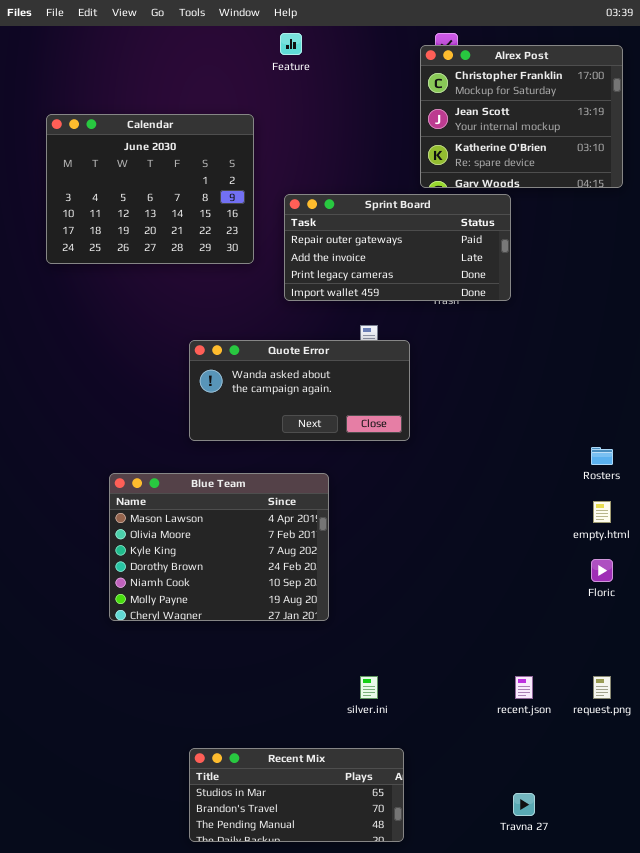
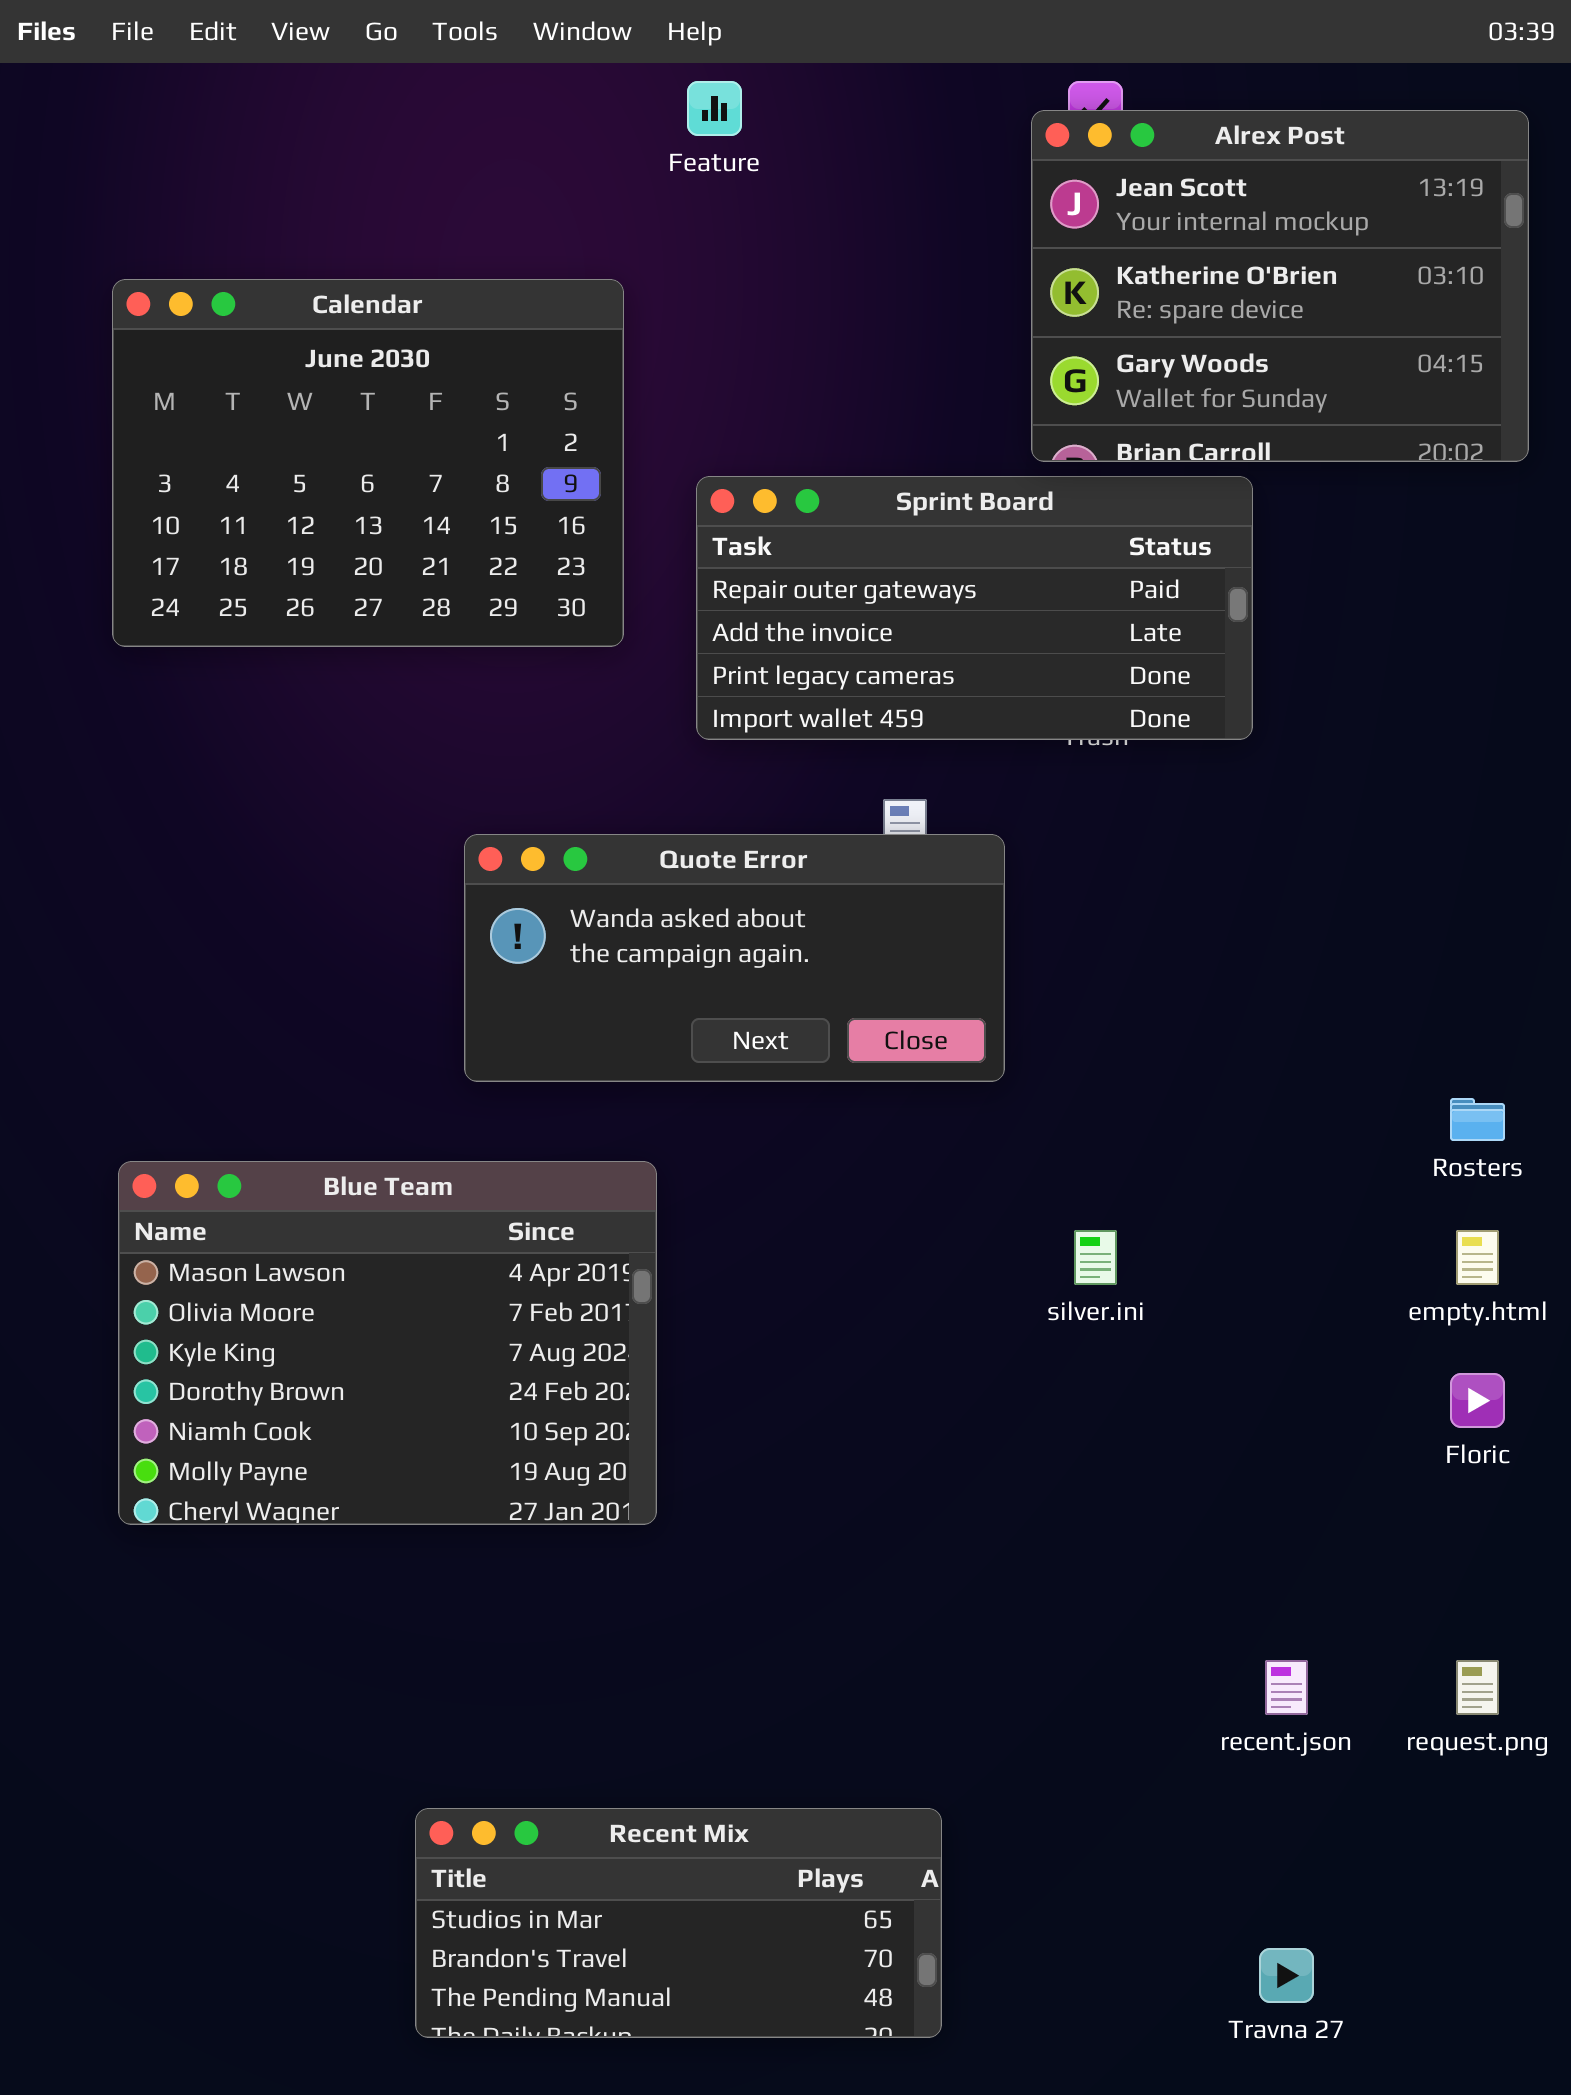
Alrex Post: [420,45,623,188] -> [1031,110,1529,462], scrolled down 1 row
Blue Team: [109,473,329,621] -> [118,1161,657,1525], moved
silver.ini: [360,676,378,699] -> [1074,1230,1117,1285], moved
Recent Mix: [189,748,404,842] -> [415,1808,942,2038], moved

